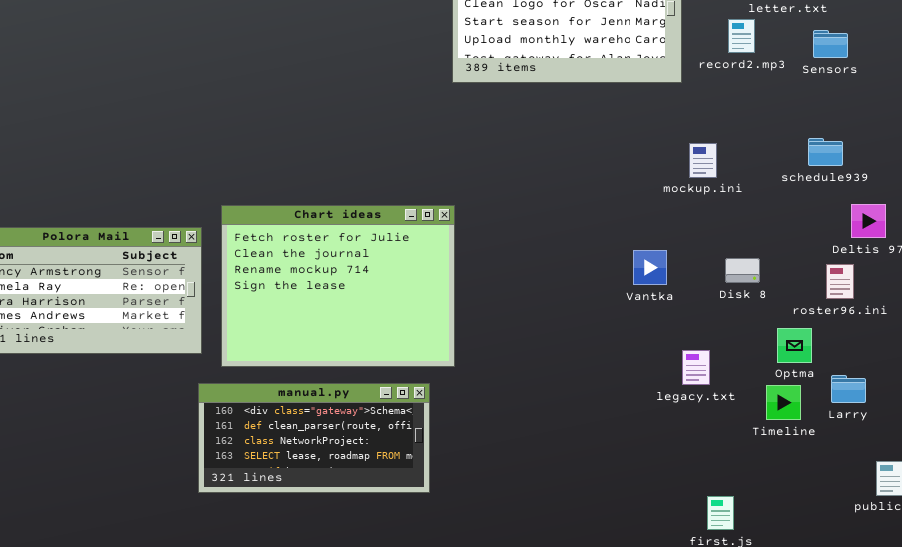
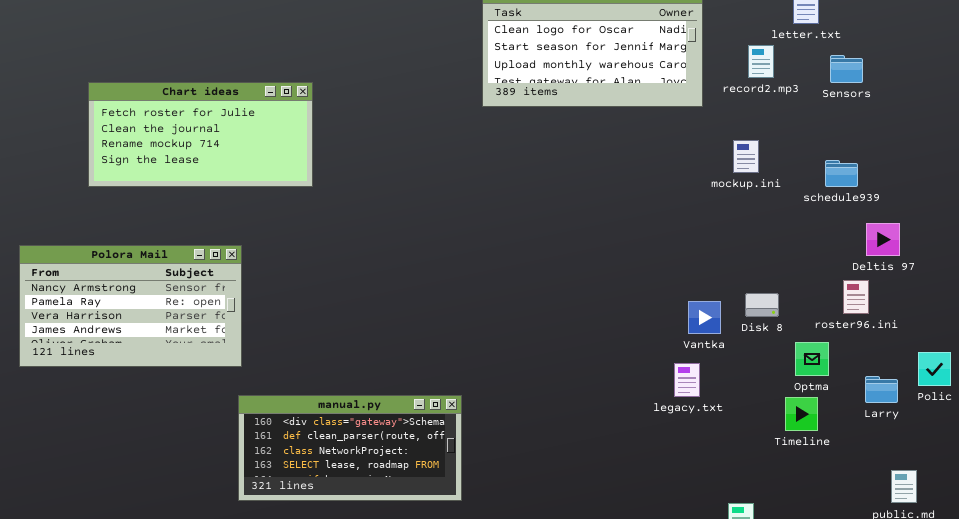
mockup.ini: [689,143,717,178] -> [733,140,759,173], moved
Chart ideas: [221,205,455,367] -> [88,82,313,187], moved, resized
Vantka: [633,250,667,285] -> [688,301,721,334], moved
Disk 8: [725,258,760,283] -> [745,293,779,317], moved
legacy.txt: [682,350,710,385] -> [674,363,700,397], moved
Larry: [831,375,866,403] -> [865,376,898,403], moved

